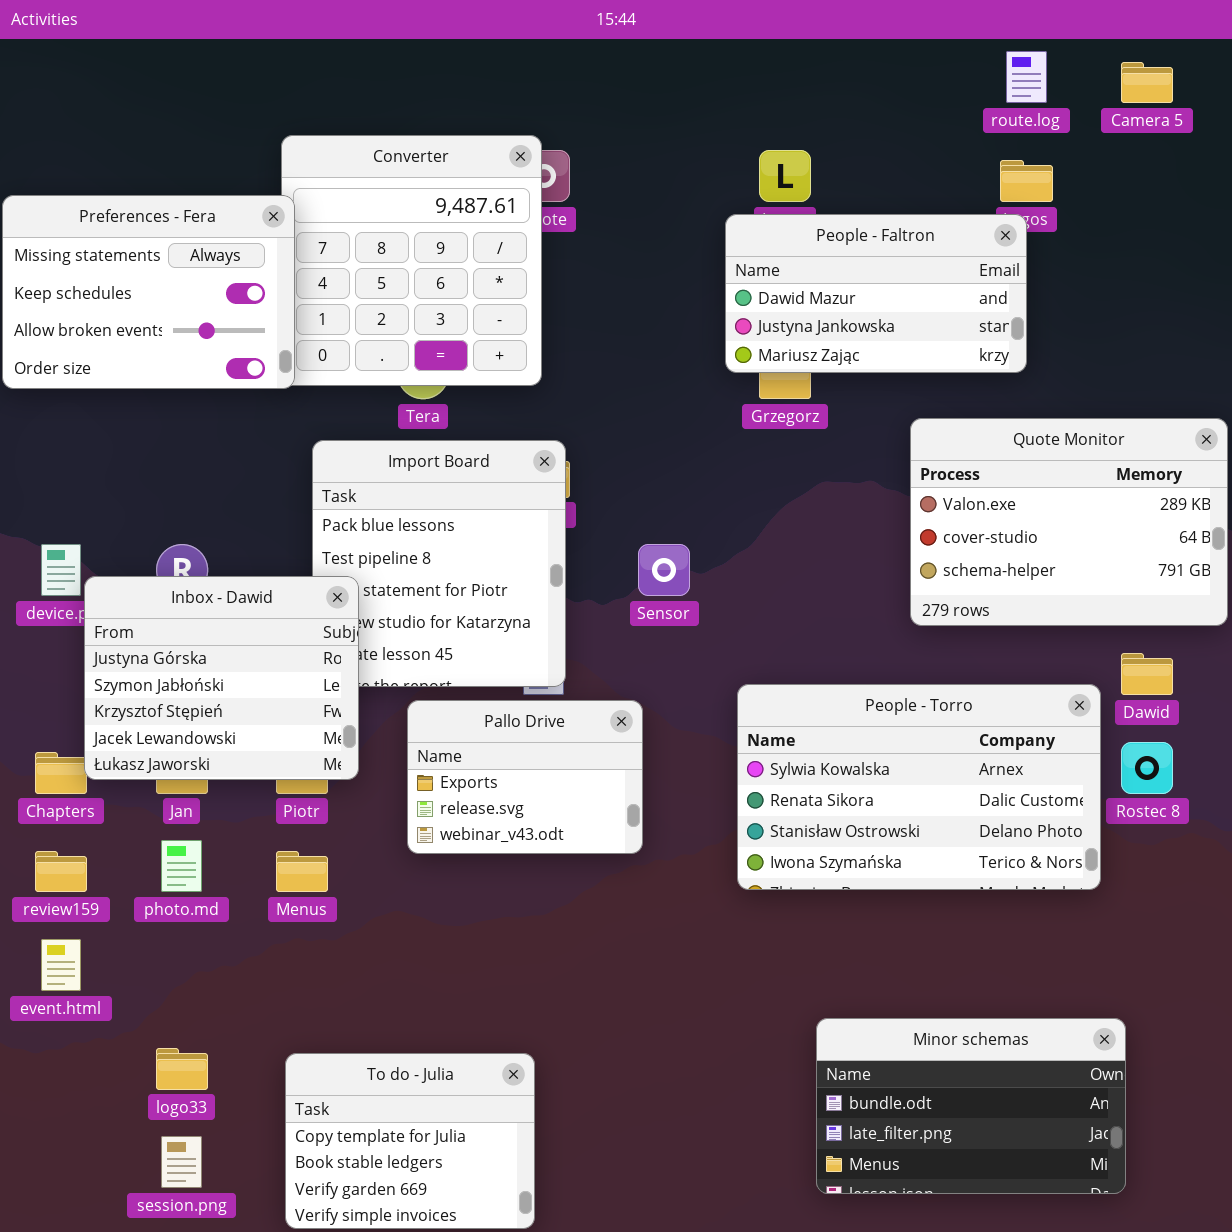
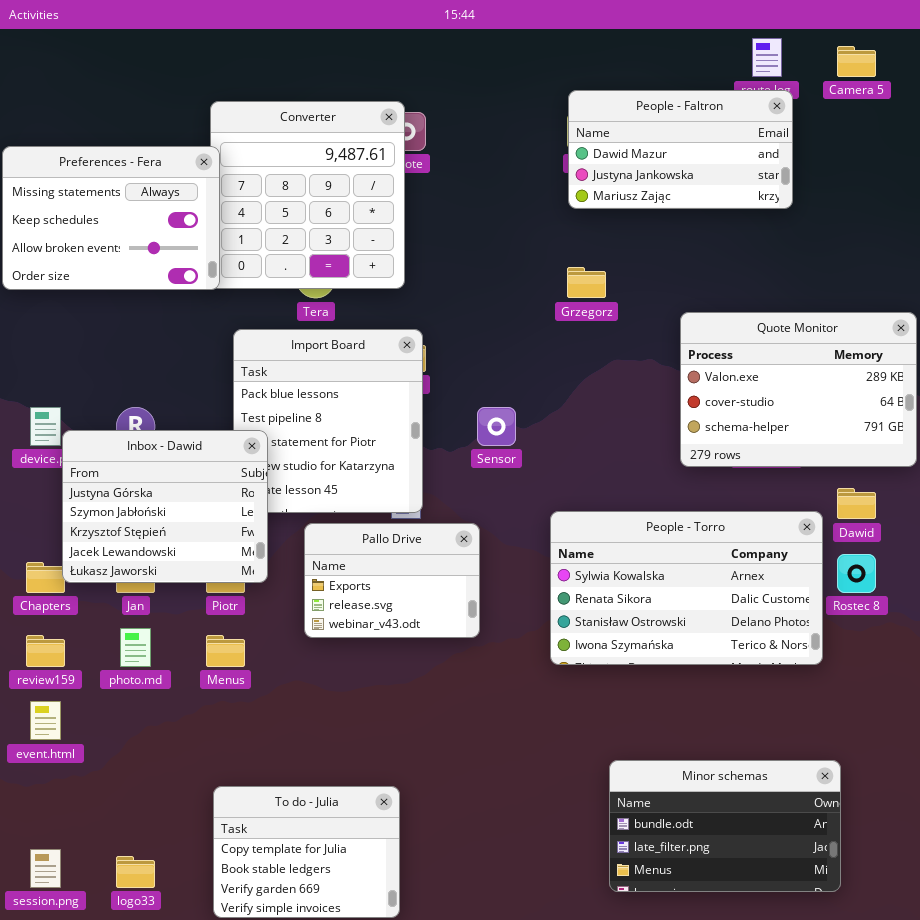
People - Faltron: [725,214,1027,373] -> [568,90,793,209], moved
logo33: [156,1048,208,1090] -> [116,856,155,888], moved
session.png: [161,1136,202,1188] -> [30,849,61,888], moved

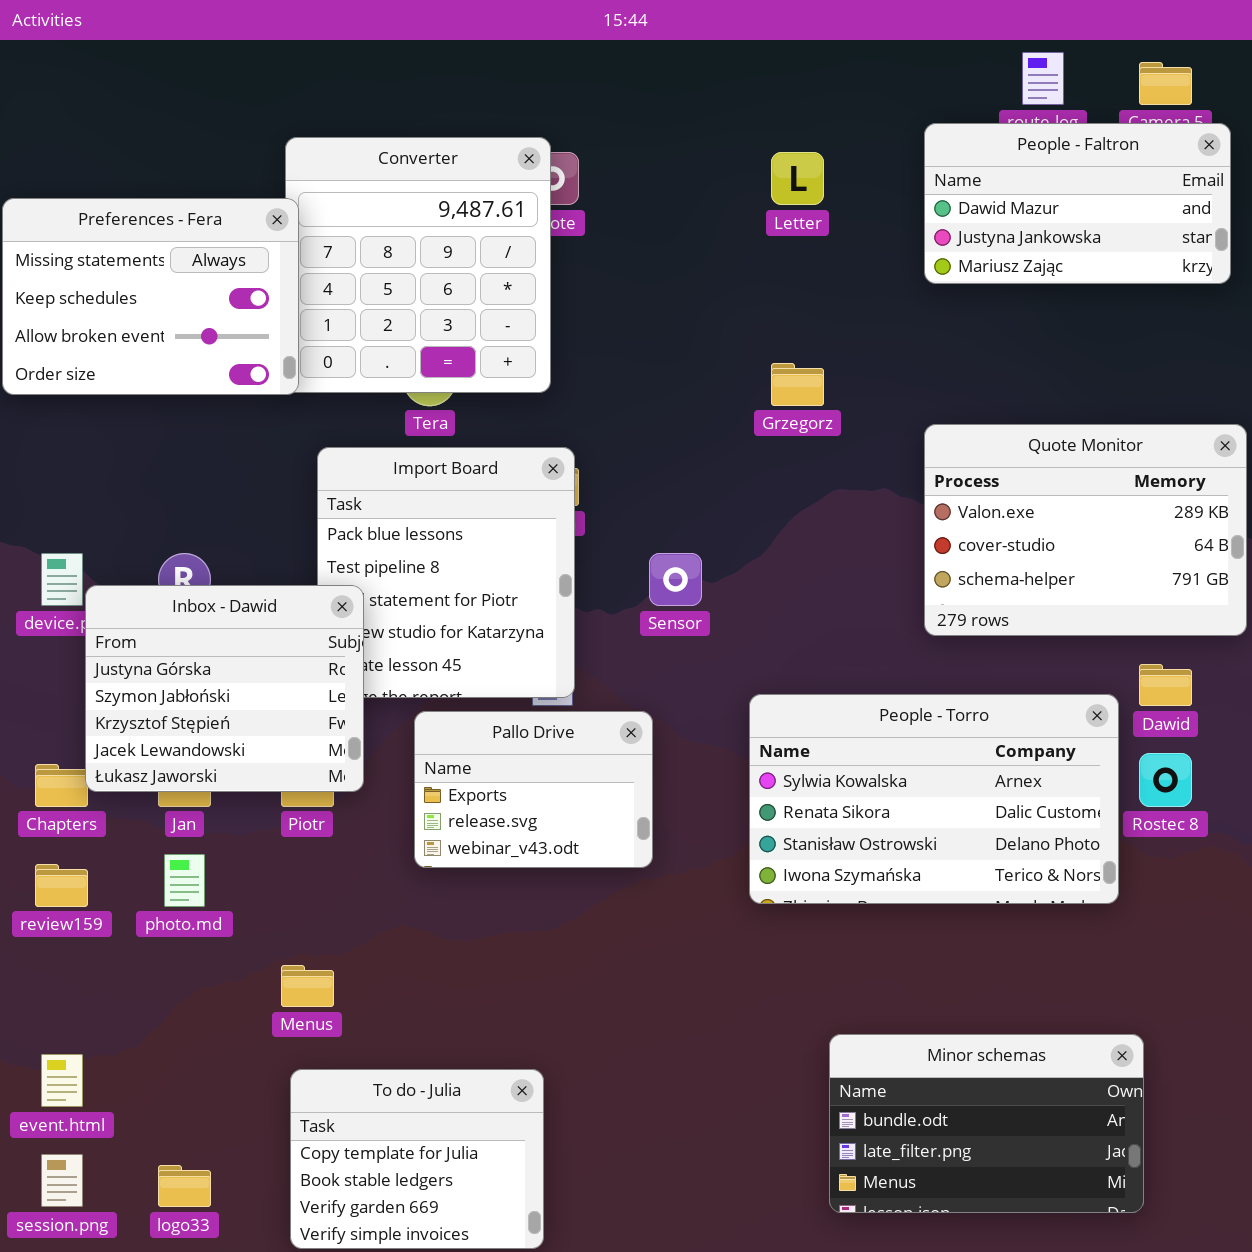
People - Faltron: [568,90,793,209] -> [924,123,1231,284], moved
Menus: [206,635,245,667] -> [281,965,334,1007], moved
event.html: [30,701,61,740] -> [41,1054,83,1107], moved

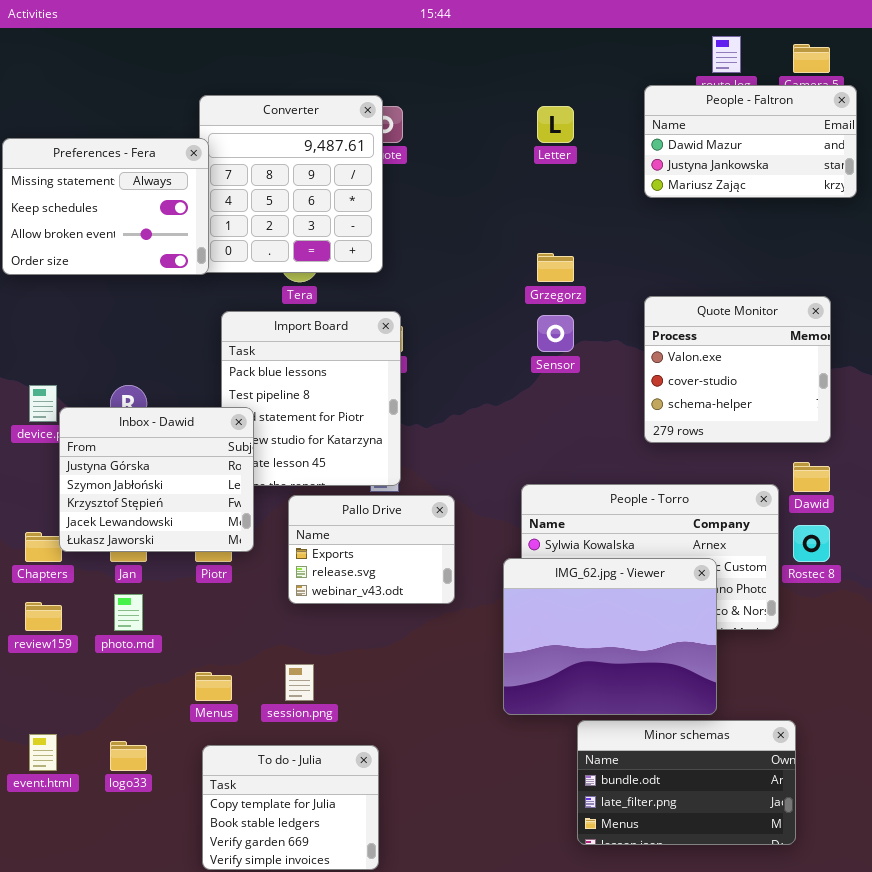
Quote Monitor: [924,424,1247,636] -> [644,296,831,443], resized
Sensor: [649,553,702,606] -> [537,315,574,352], moved
IMG_62.jpg - Viewer: none -> [503,558,717,715], opened
session.png: [41,1154,83,1207] -> [285,664,314,701], moved
logo33: [158,1165,211,1207] -> [110,741,147,771], moved

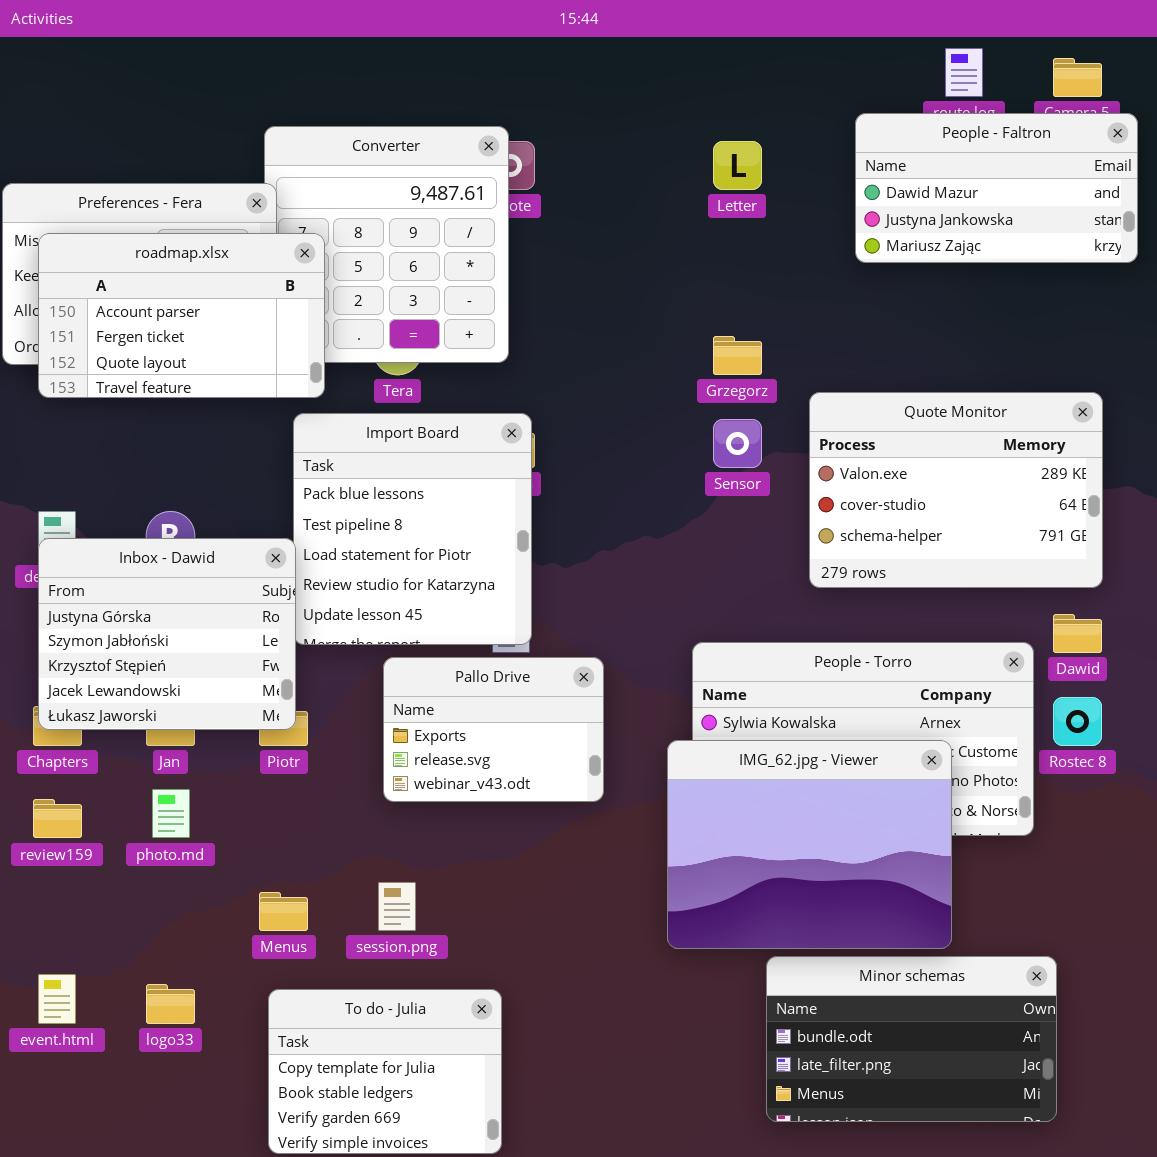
roadmap.xlsx: none -> [38,233,325,398], opened
Quote Monitor: [644,296,831,443] -> [809,392,1103,588], resized
Inbox - Dawid: [59,407,254,552] -> [38,538,296,730], moved

